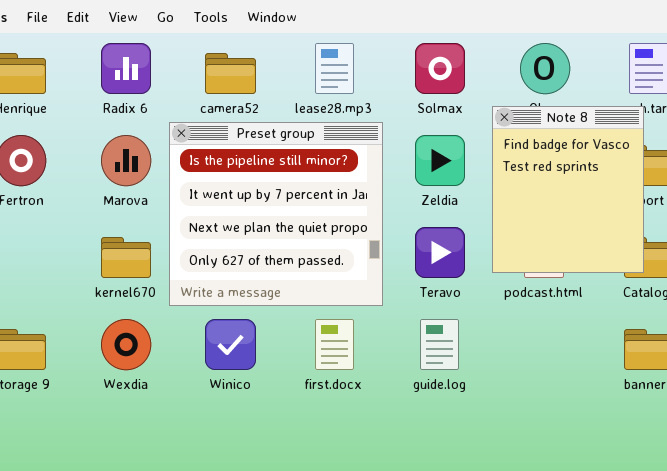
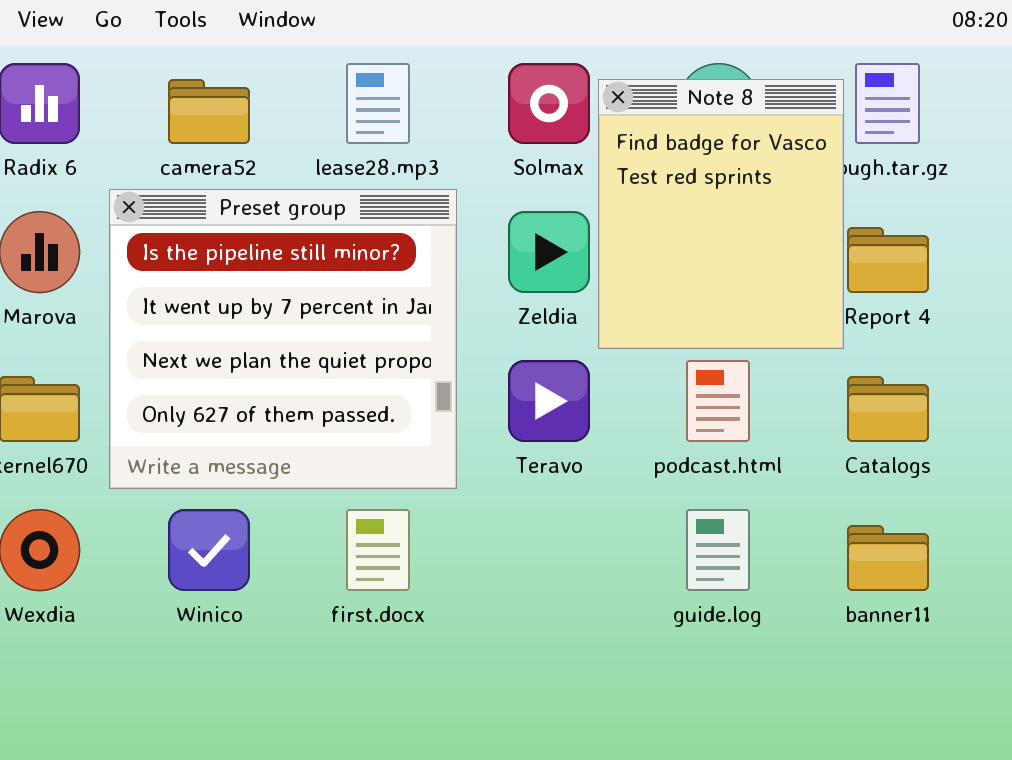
Note 8: [492,106,644,273] -> [598,79,844,349], moved
guide.log: [420,319,459,370] -> [686,509,750,591], moved

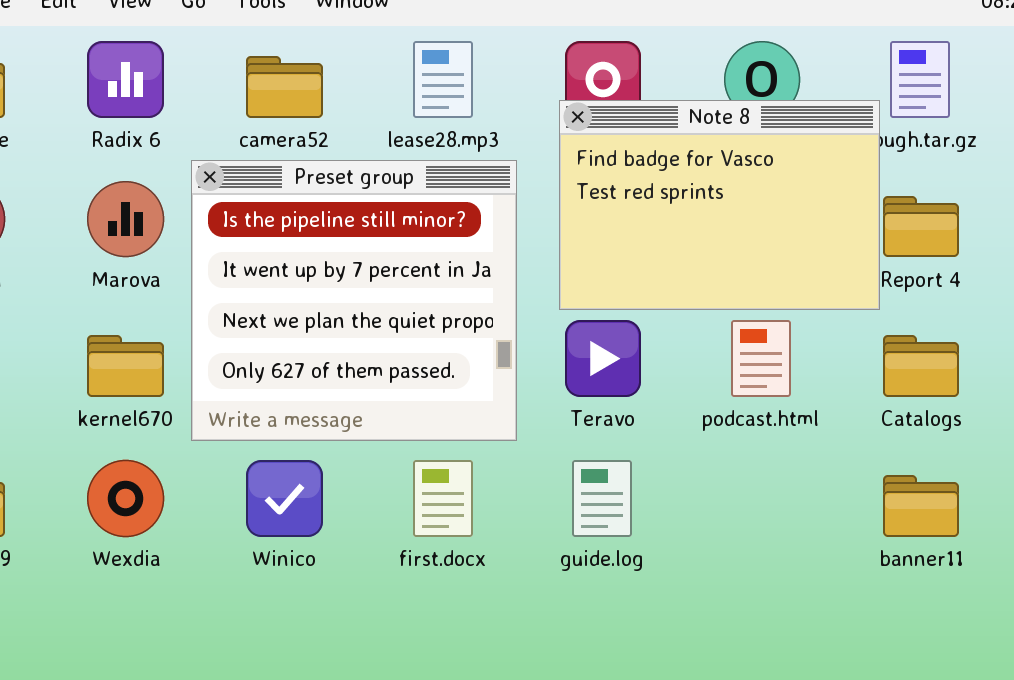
Note 8: [598,79,844,349] -> [559,100,880,310], resized
guide.log: [686,509,750,591] -> [572,460,632,537], moved

